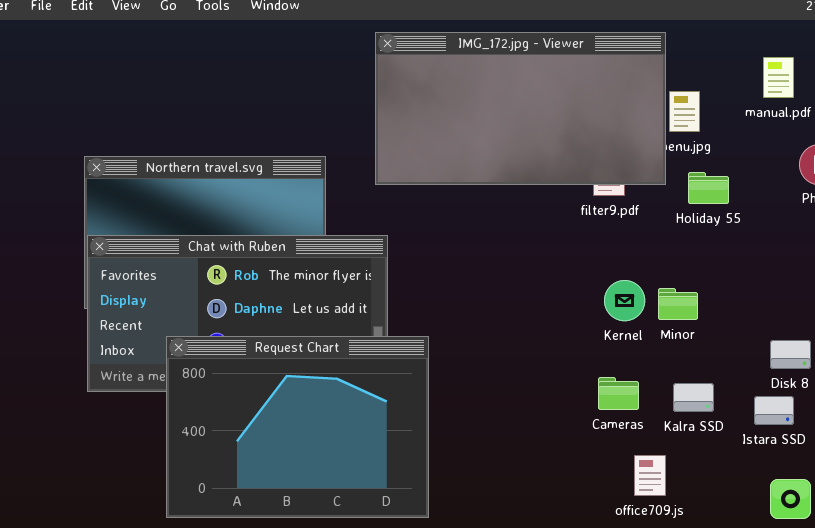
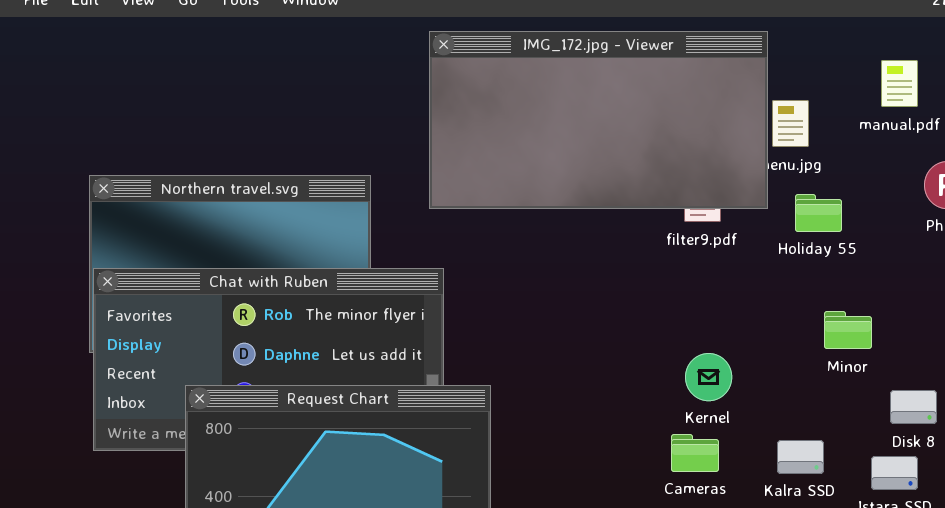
Kernel: [604,280,645,321] -> [685,353,732,401], moved
Minor: [658,288,698,320] -> [824,311,872,349], moved
Cameras: [598,377,639,410] -> [671,434,719,472], moved

